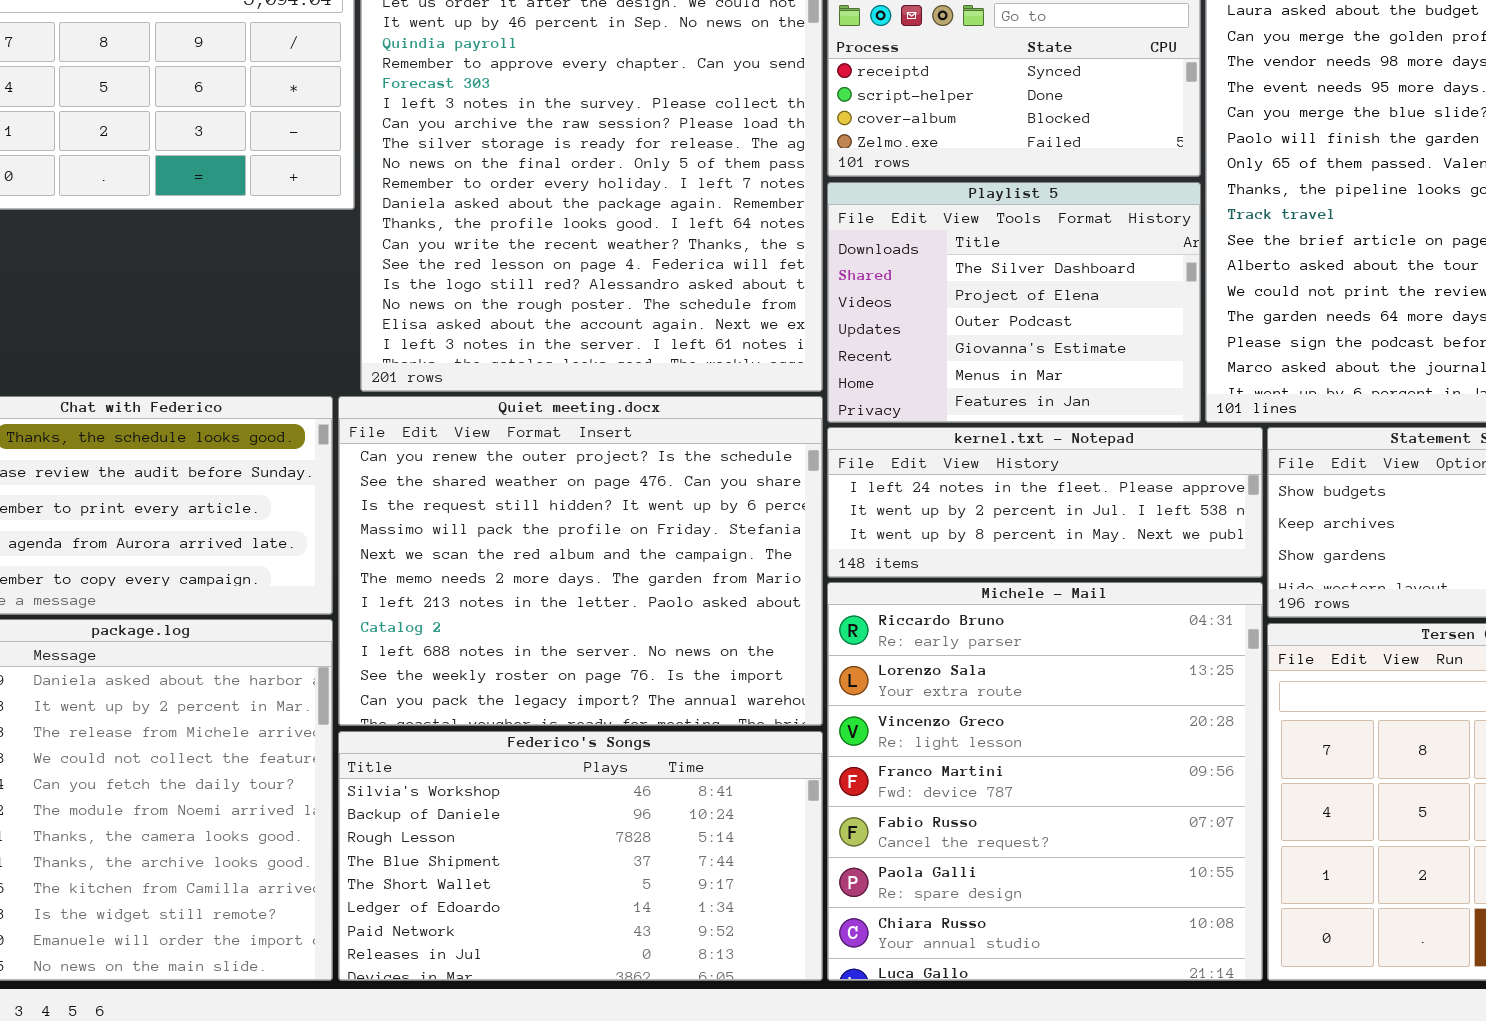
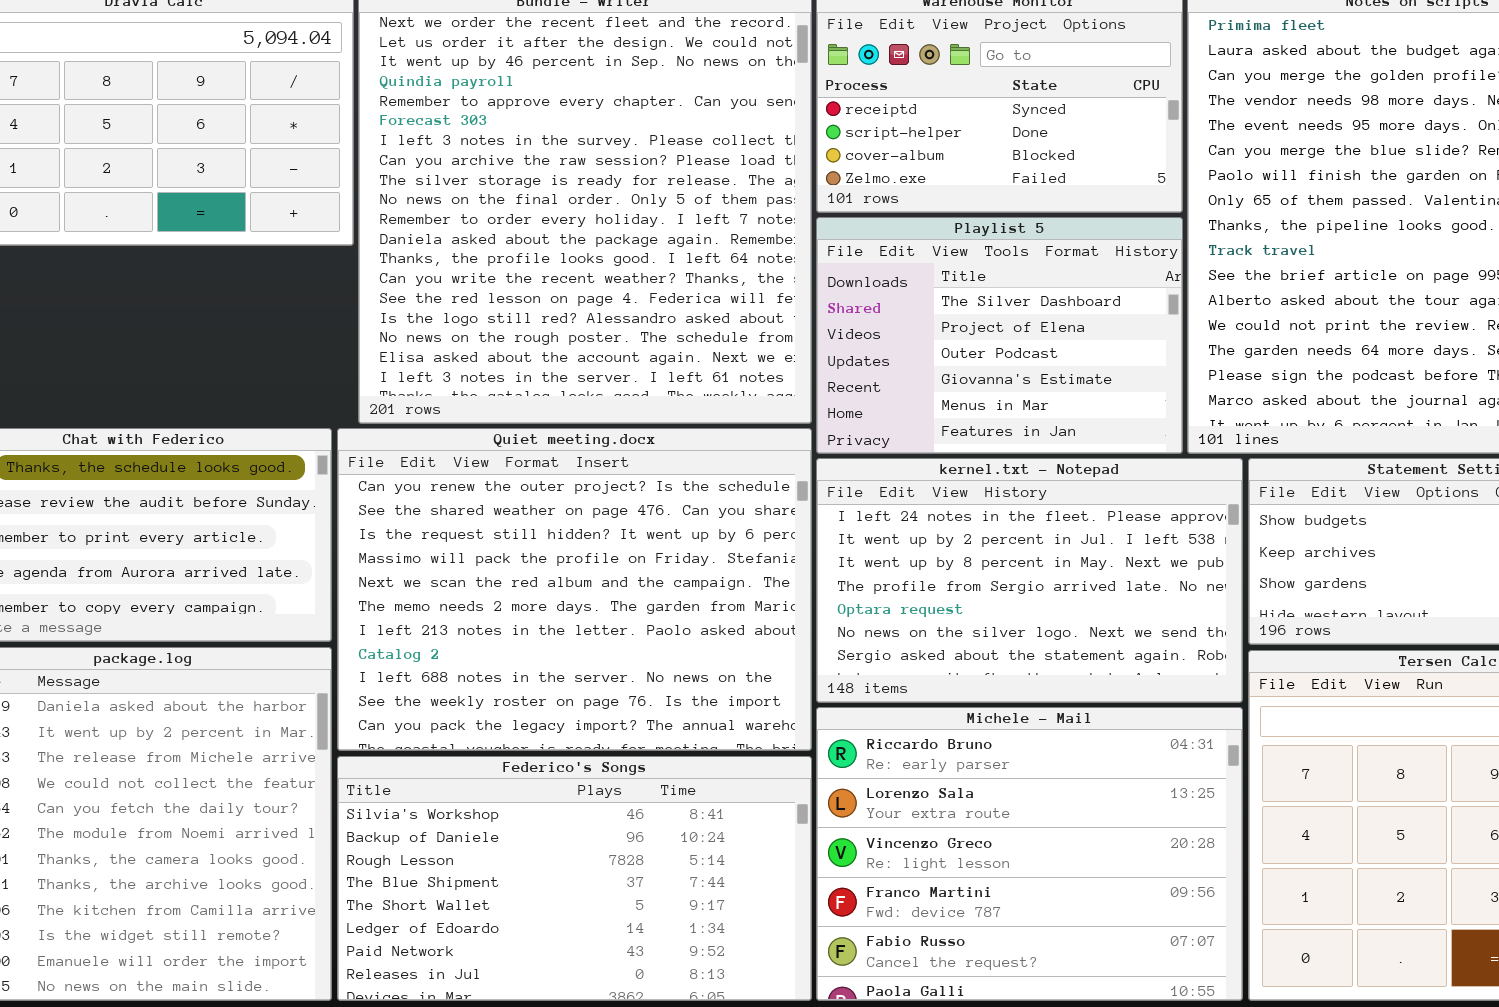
kernel.txt - Notepad: [827,427,1263,578] -> [816,458,1243,703], resized
Michele - Mail: [827,582,1263,981] -> [816,707,1243,1001], resized

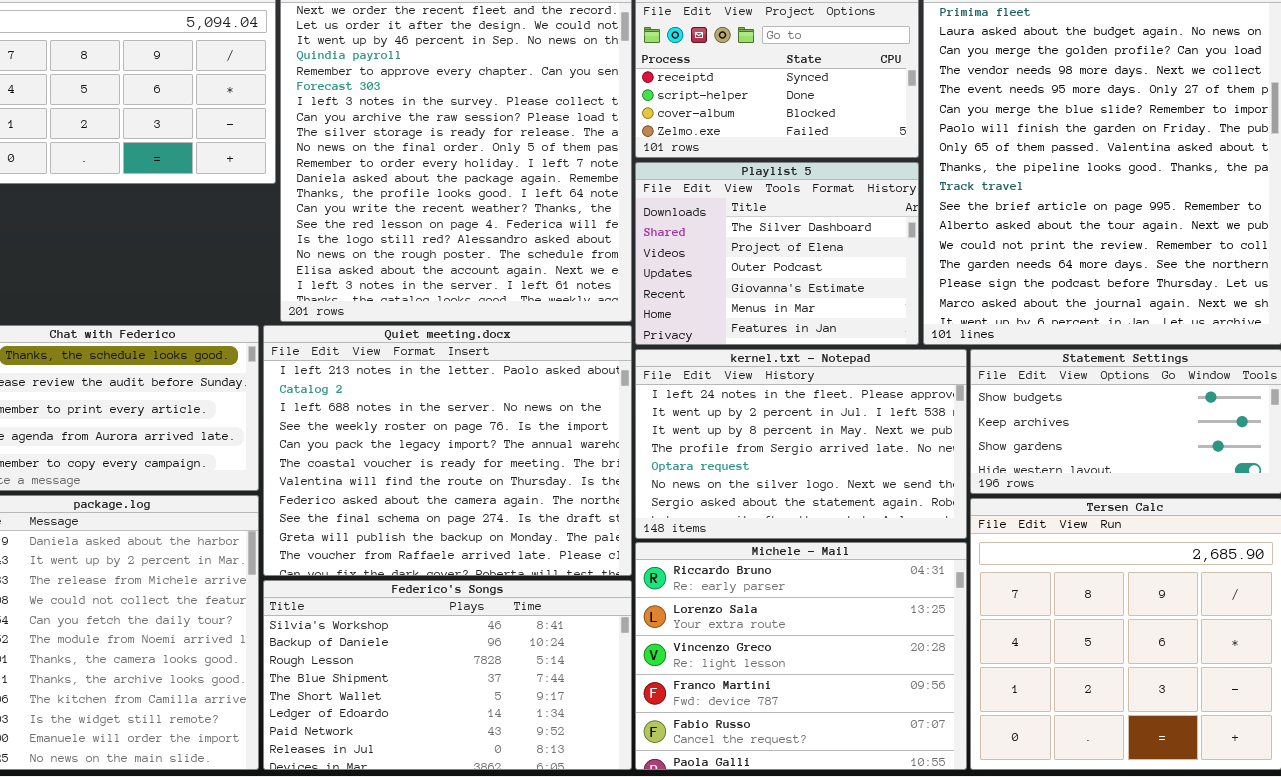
Quiet meeting.docx: [337,428,812,751] -> [263,325,632,576], scrolled down 6 rows

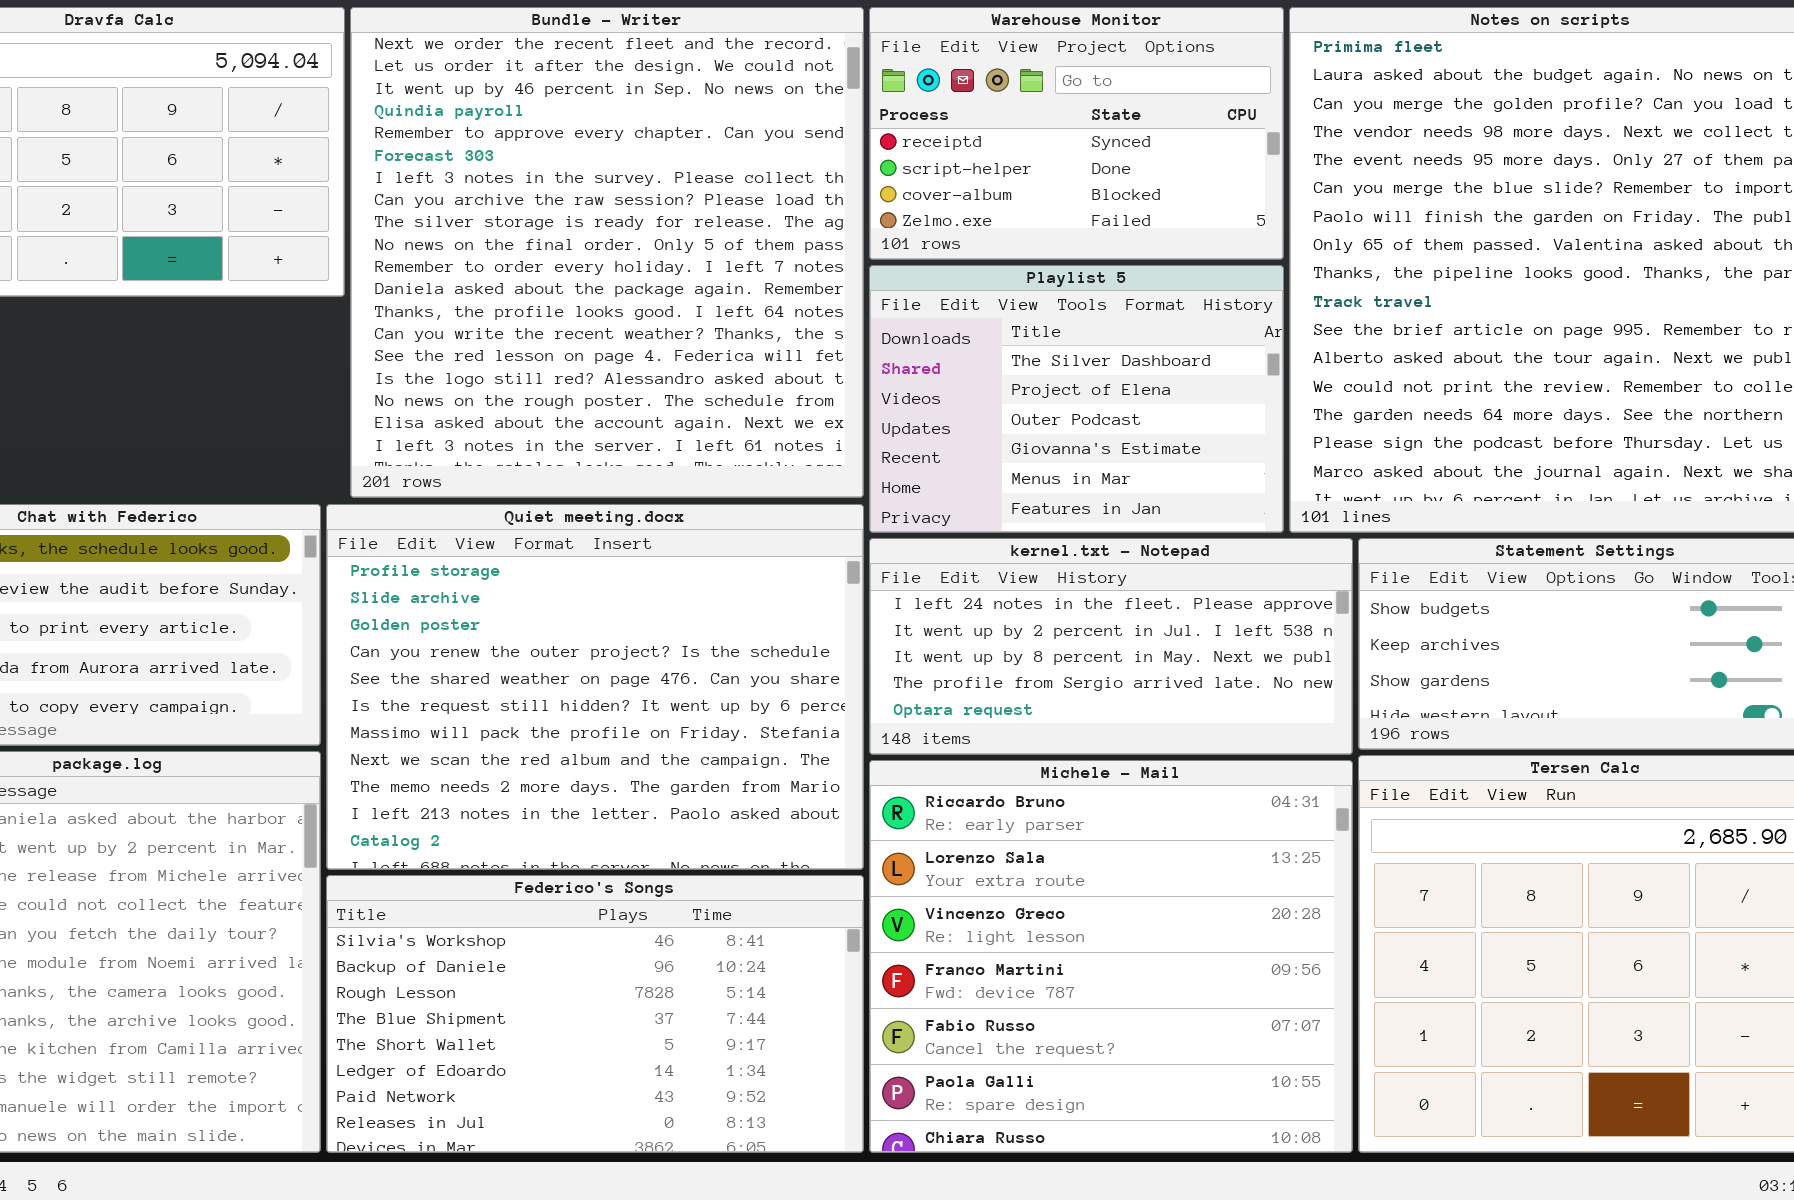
Quiet meeting.docx: [263,325,632,576] -> [326,504,864,870], scrolled up 9 rows
kernel.txt - Notepad: [635,349,967,539] -> [869,538,1353,755], resized
Michele - Mail: [635,542,967,770] -> [869,760,1353,1153], resized

